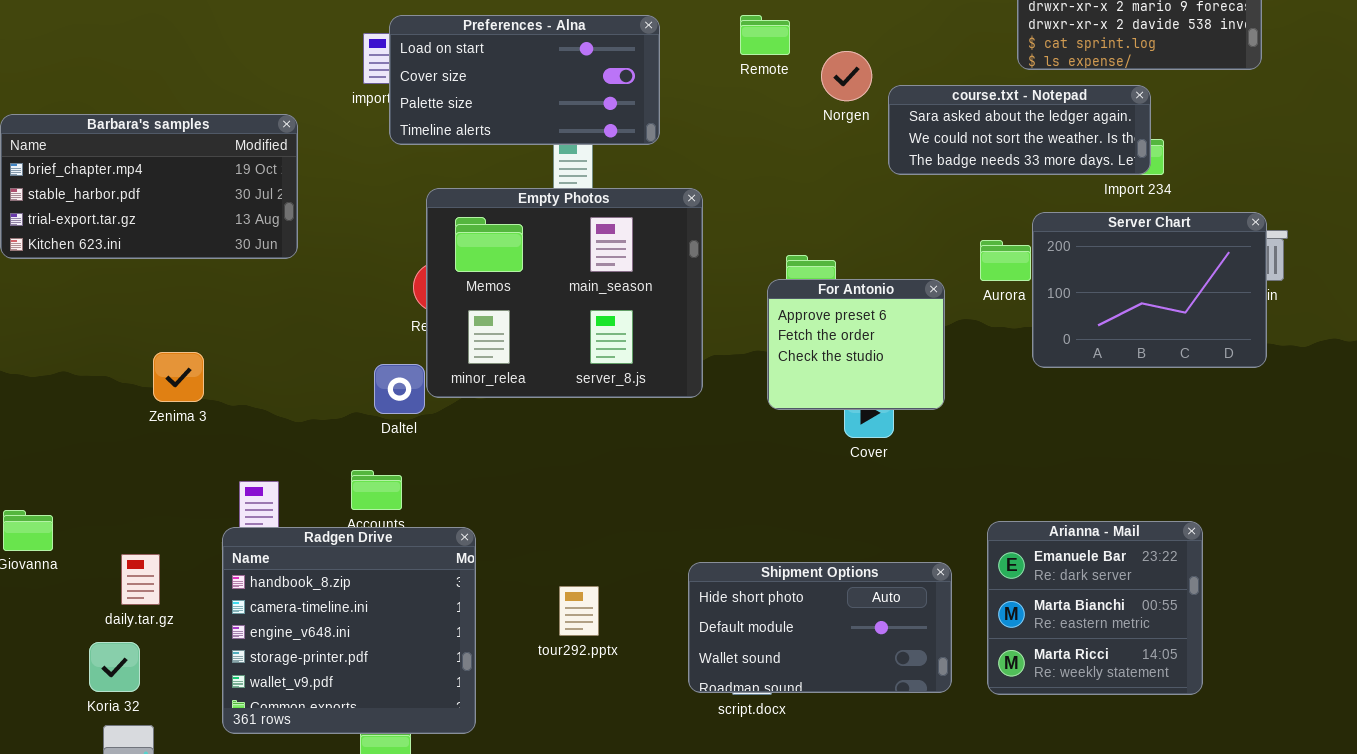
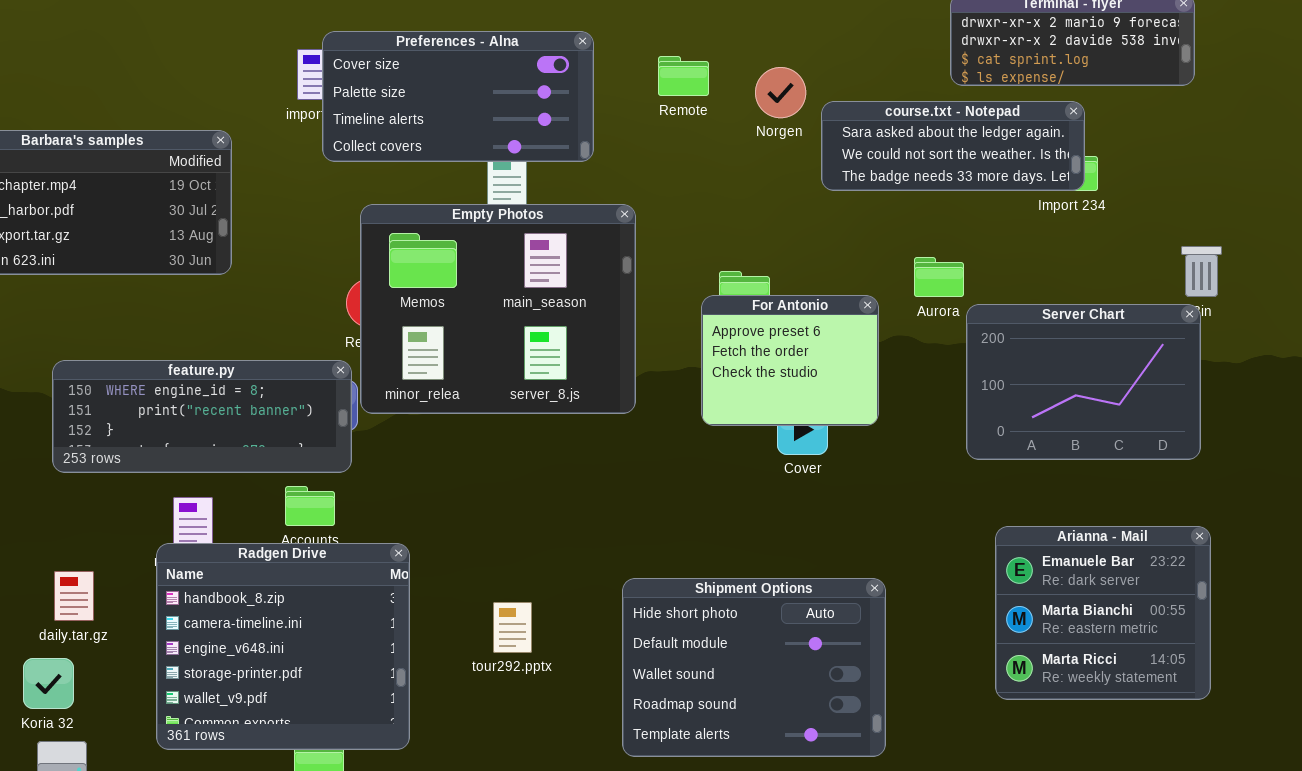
Preferences - Alna: [389,15,660,145] -> [322,31,594,162], scrolled down 1 row
Remote: [740,15,790,55] -> [658,56,709,96], moved
Server Chart: [1032,212,1267,368] -> [966,304,1201,460], moved
feature.py: none -> [52,360,352,473], opened
Arianna - Mail: [987,521,1203,695] -> [995,526,1211,700], moved
Shipment Options: [688,562,952,693] -> [622,578,886,757], resized

